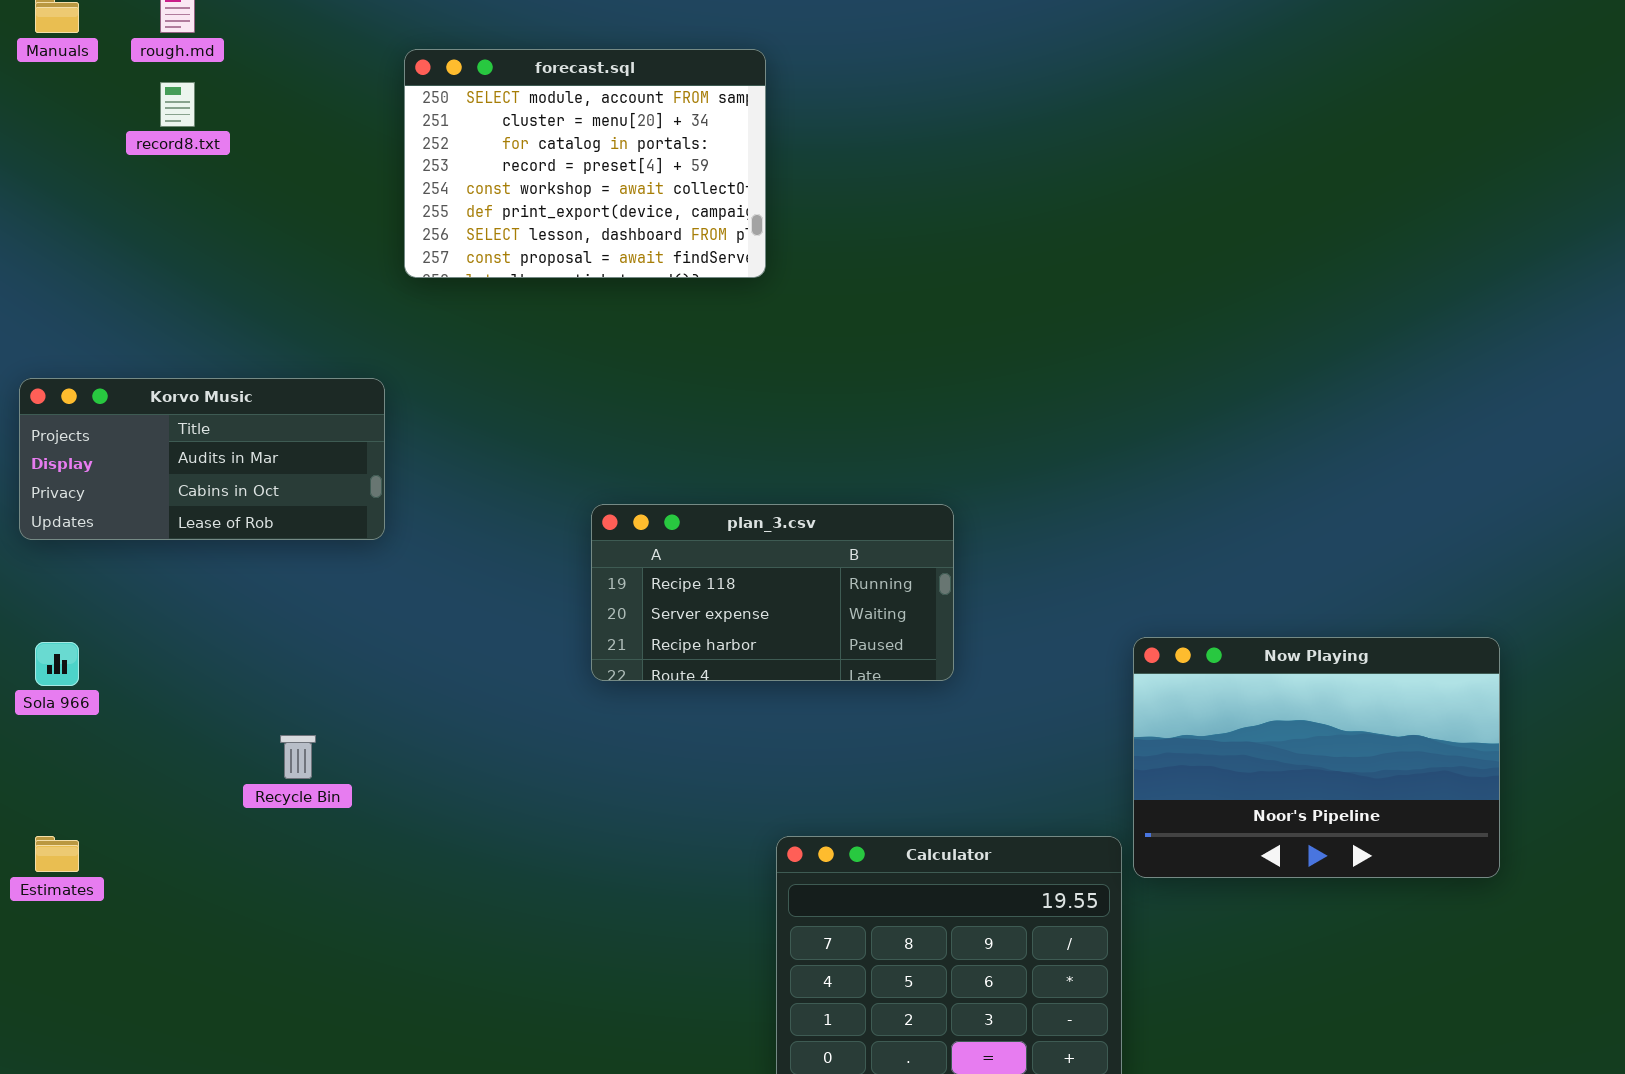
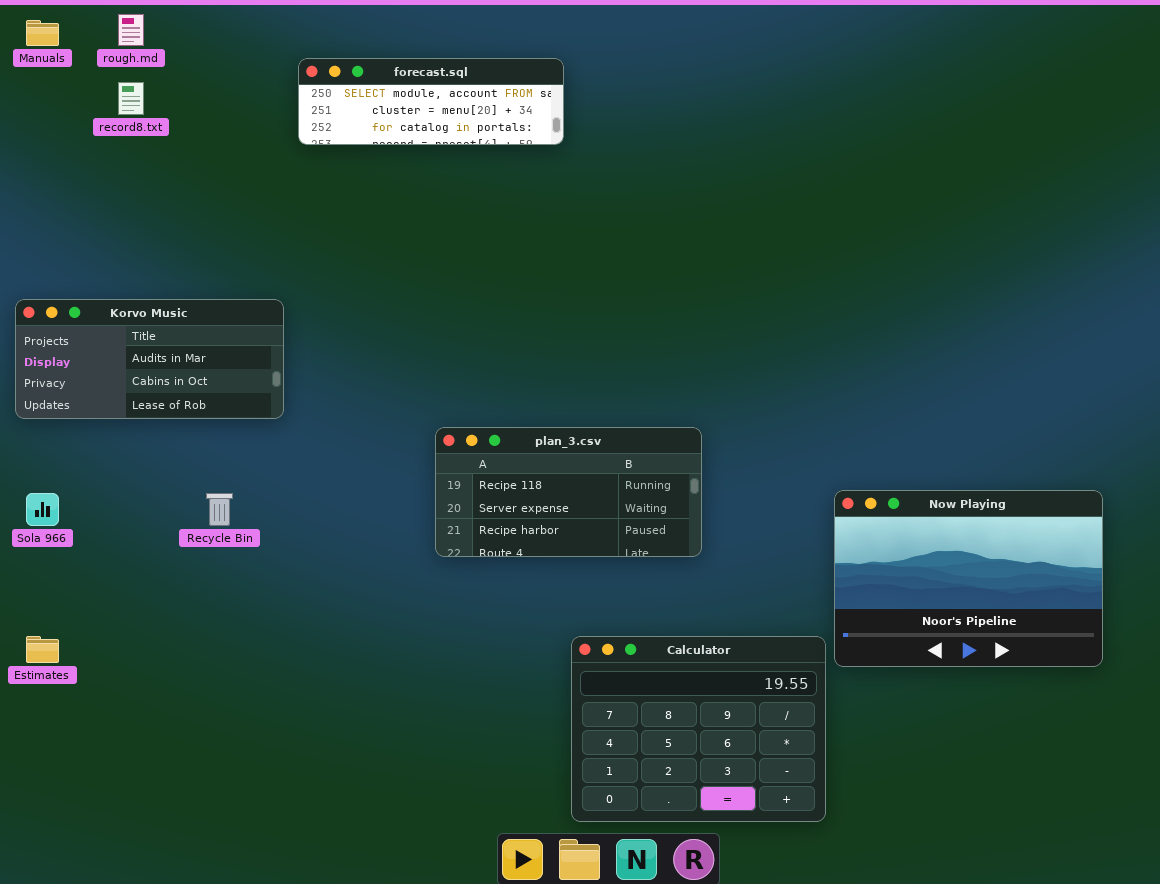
forecast.sql: [404,49,766,278] -> [298,58,564,145], resized
plan_3.csv: [591,504,954,681] -> [435,427,702,557], moved
Recycle Bin: [280,735,316,779] -> [206,493,233,526], moved

